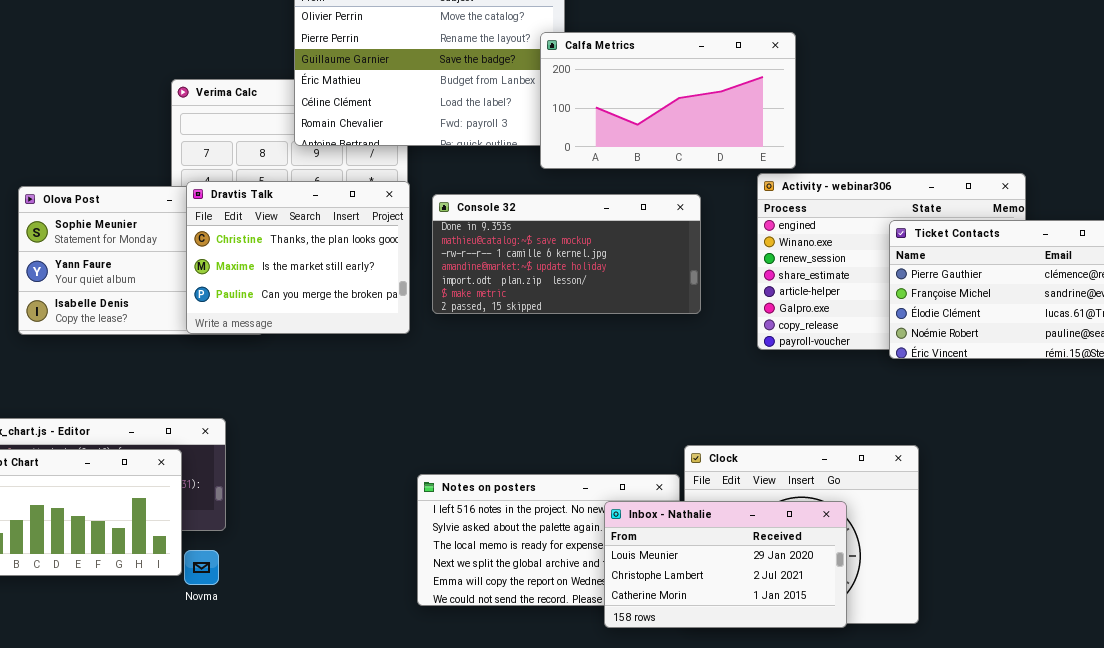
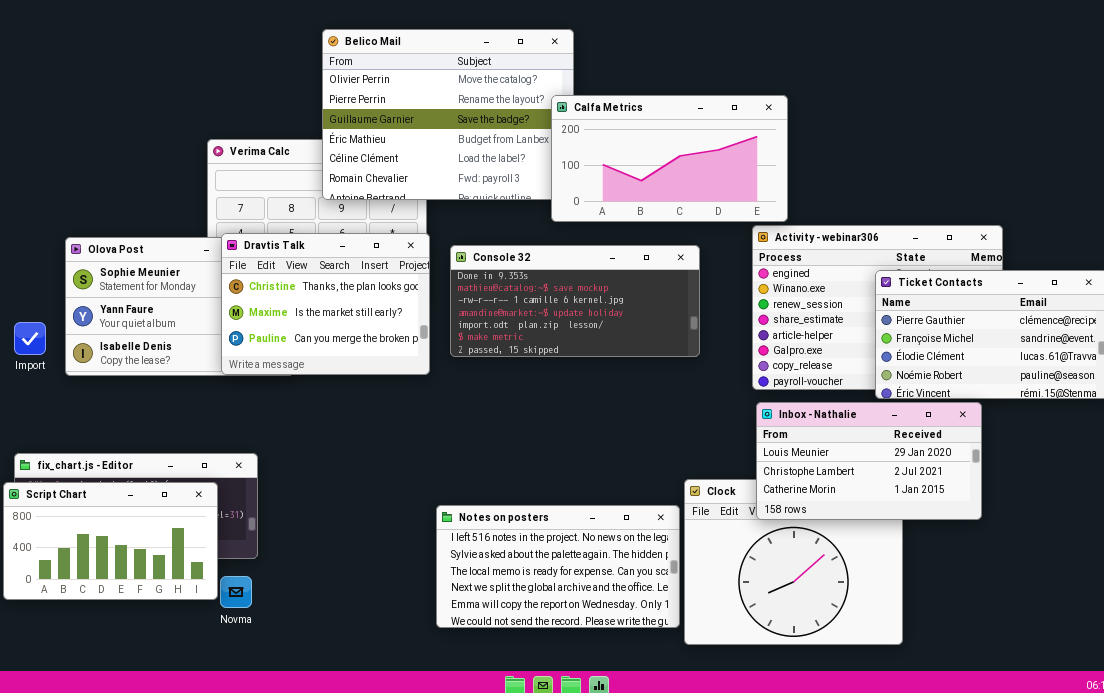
Inbox - Nathalie: [604,501,847,628] -> [756,402,982,520], moved

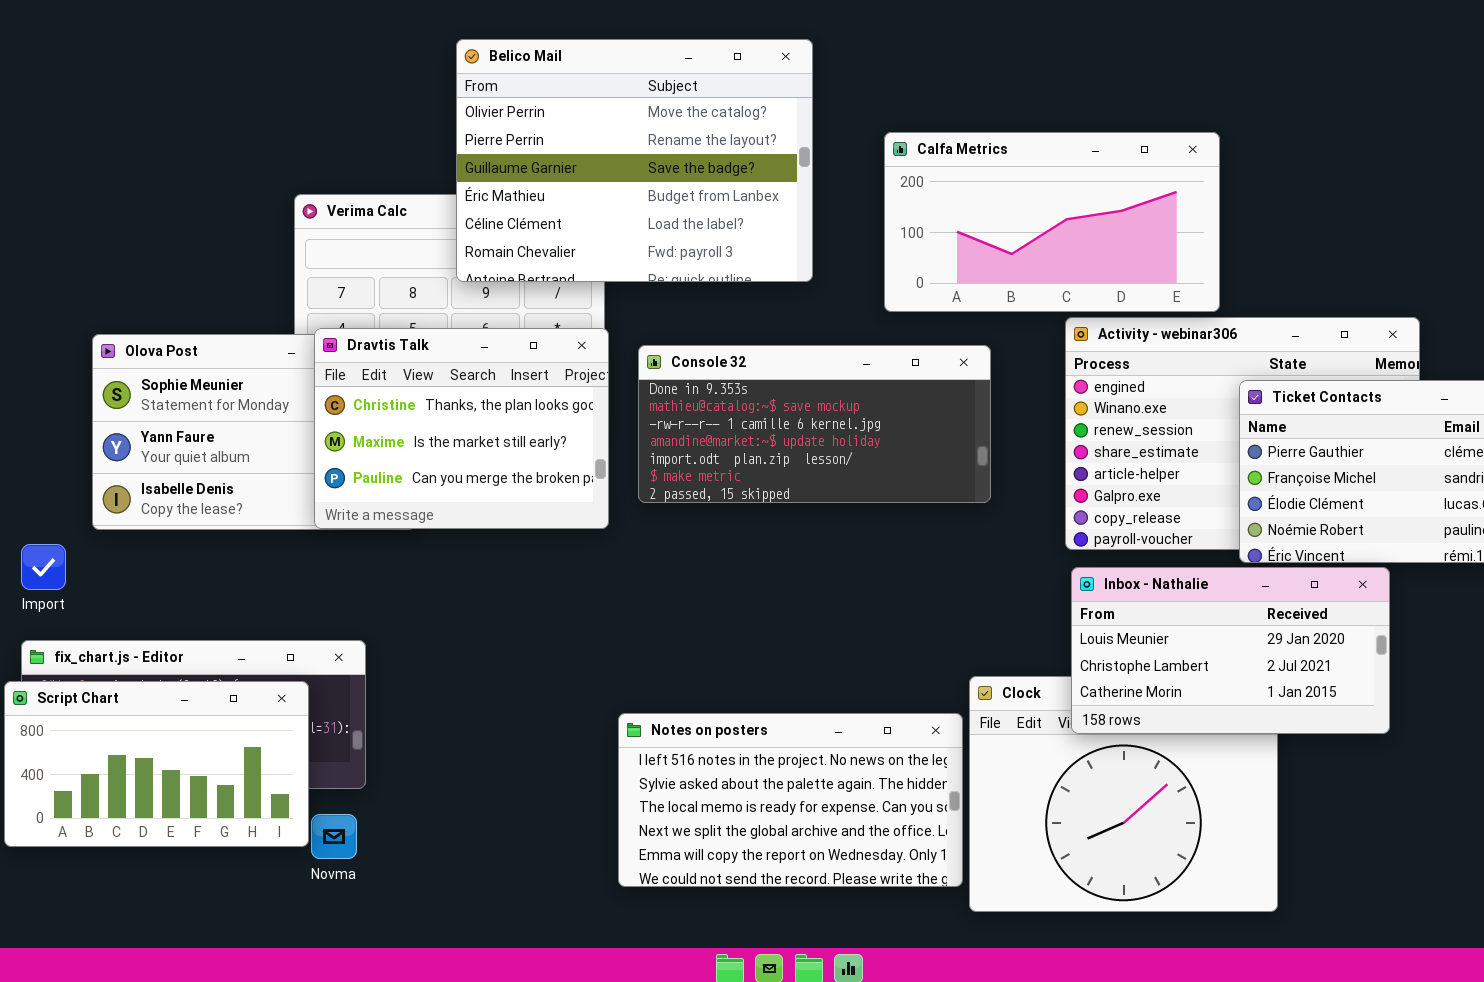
Calfa Metrics: [551,95,788,222] -> [884,132,1220,312], moved
Import: [14,322,46,355] -> [21,544,66,590], moved

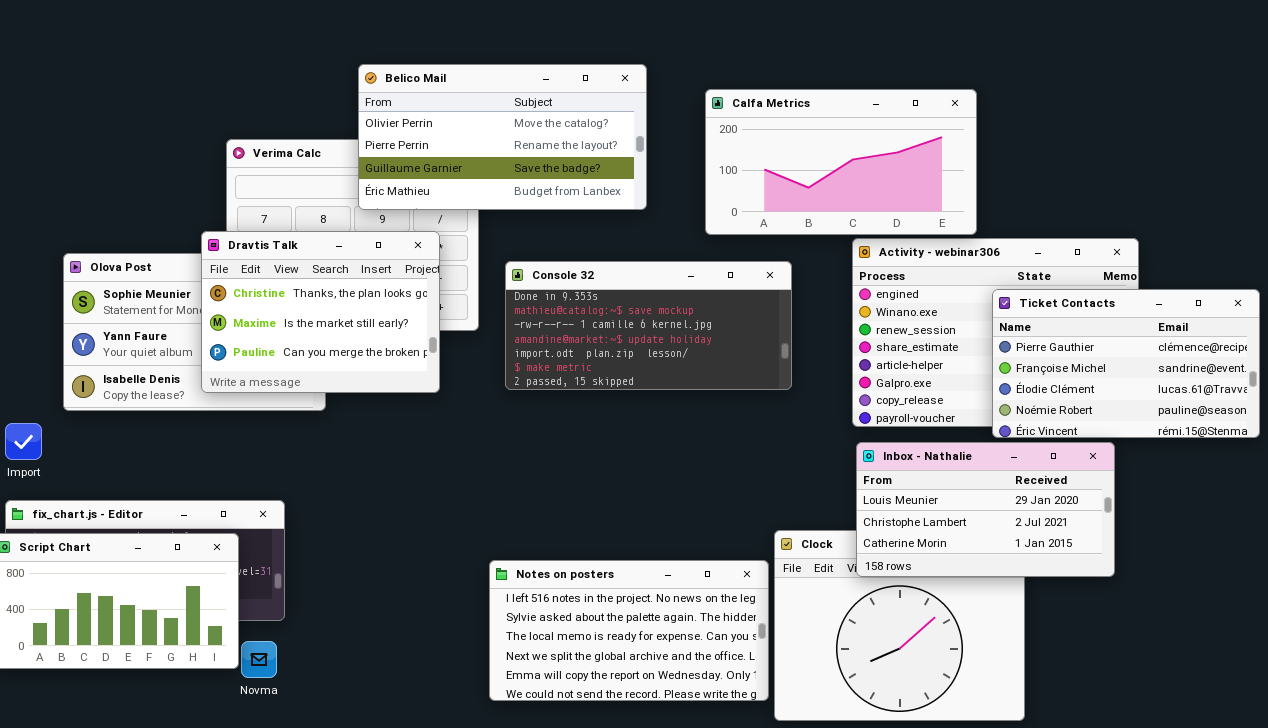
Belico Mail: [456,39,813,282] -> [358,64,647,210], resized
Dravtis Talk: [314,328,609,529] -> [201,231,440,393], moved

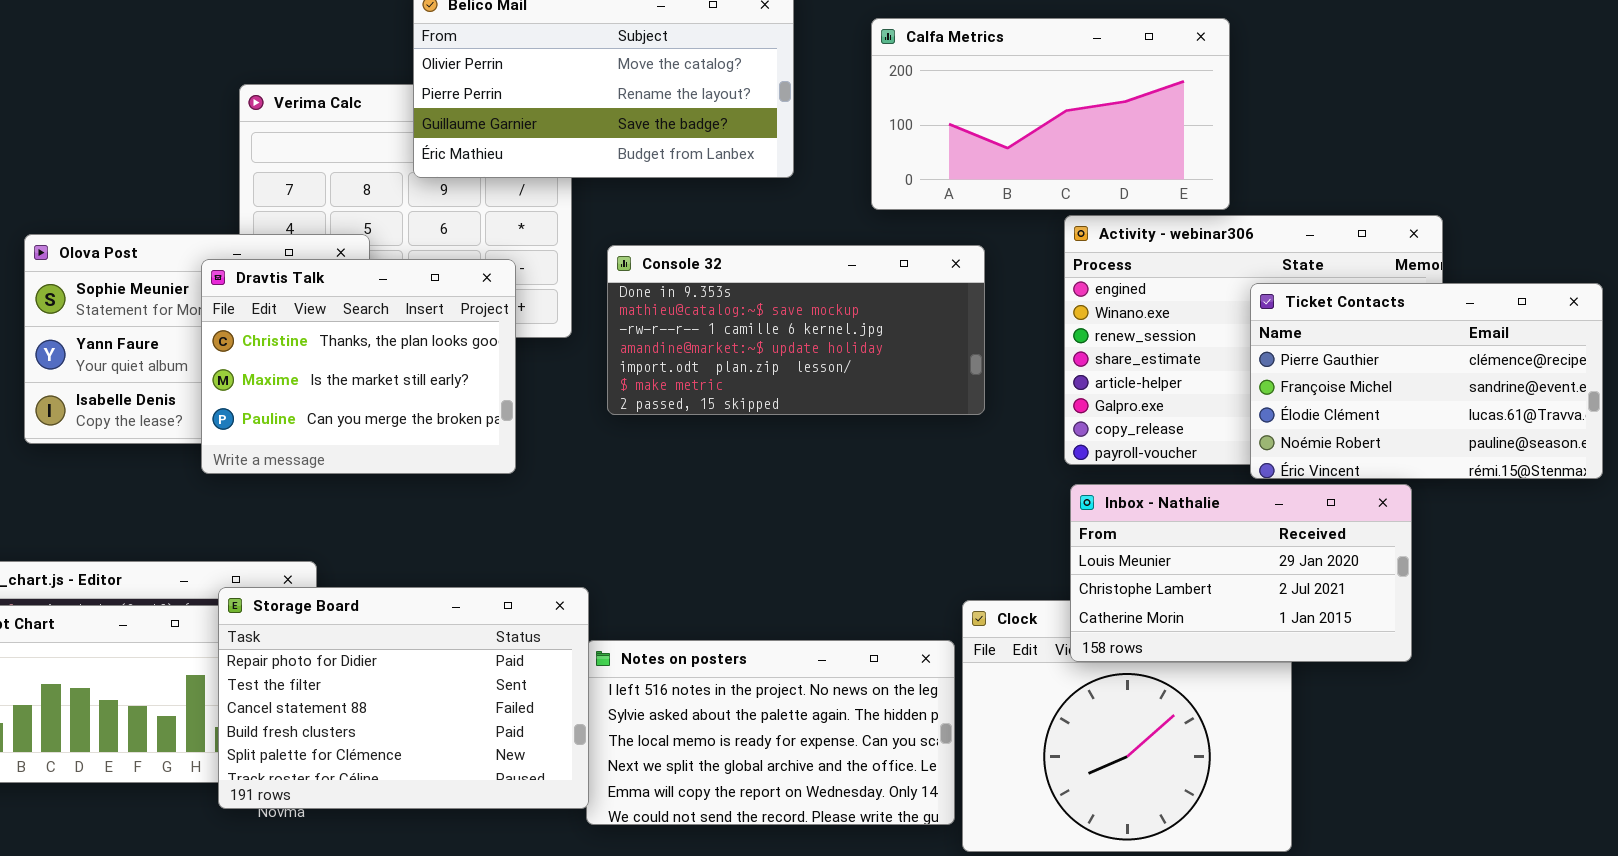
Dravtis Talk: [201,231,440,393] -> [201,259,516,474], moved
Storage Board: none -> [218,587,589,809], opened

